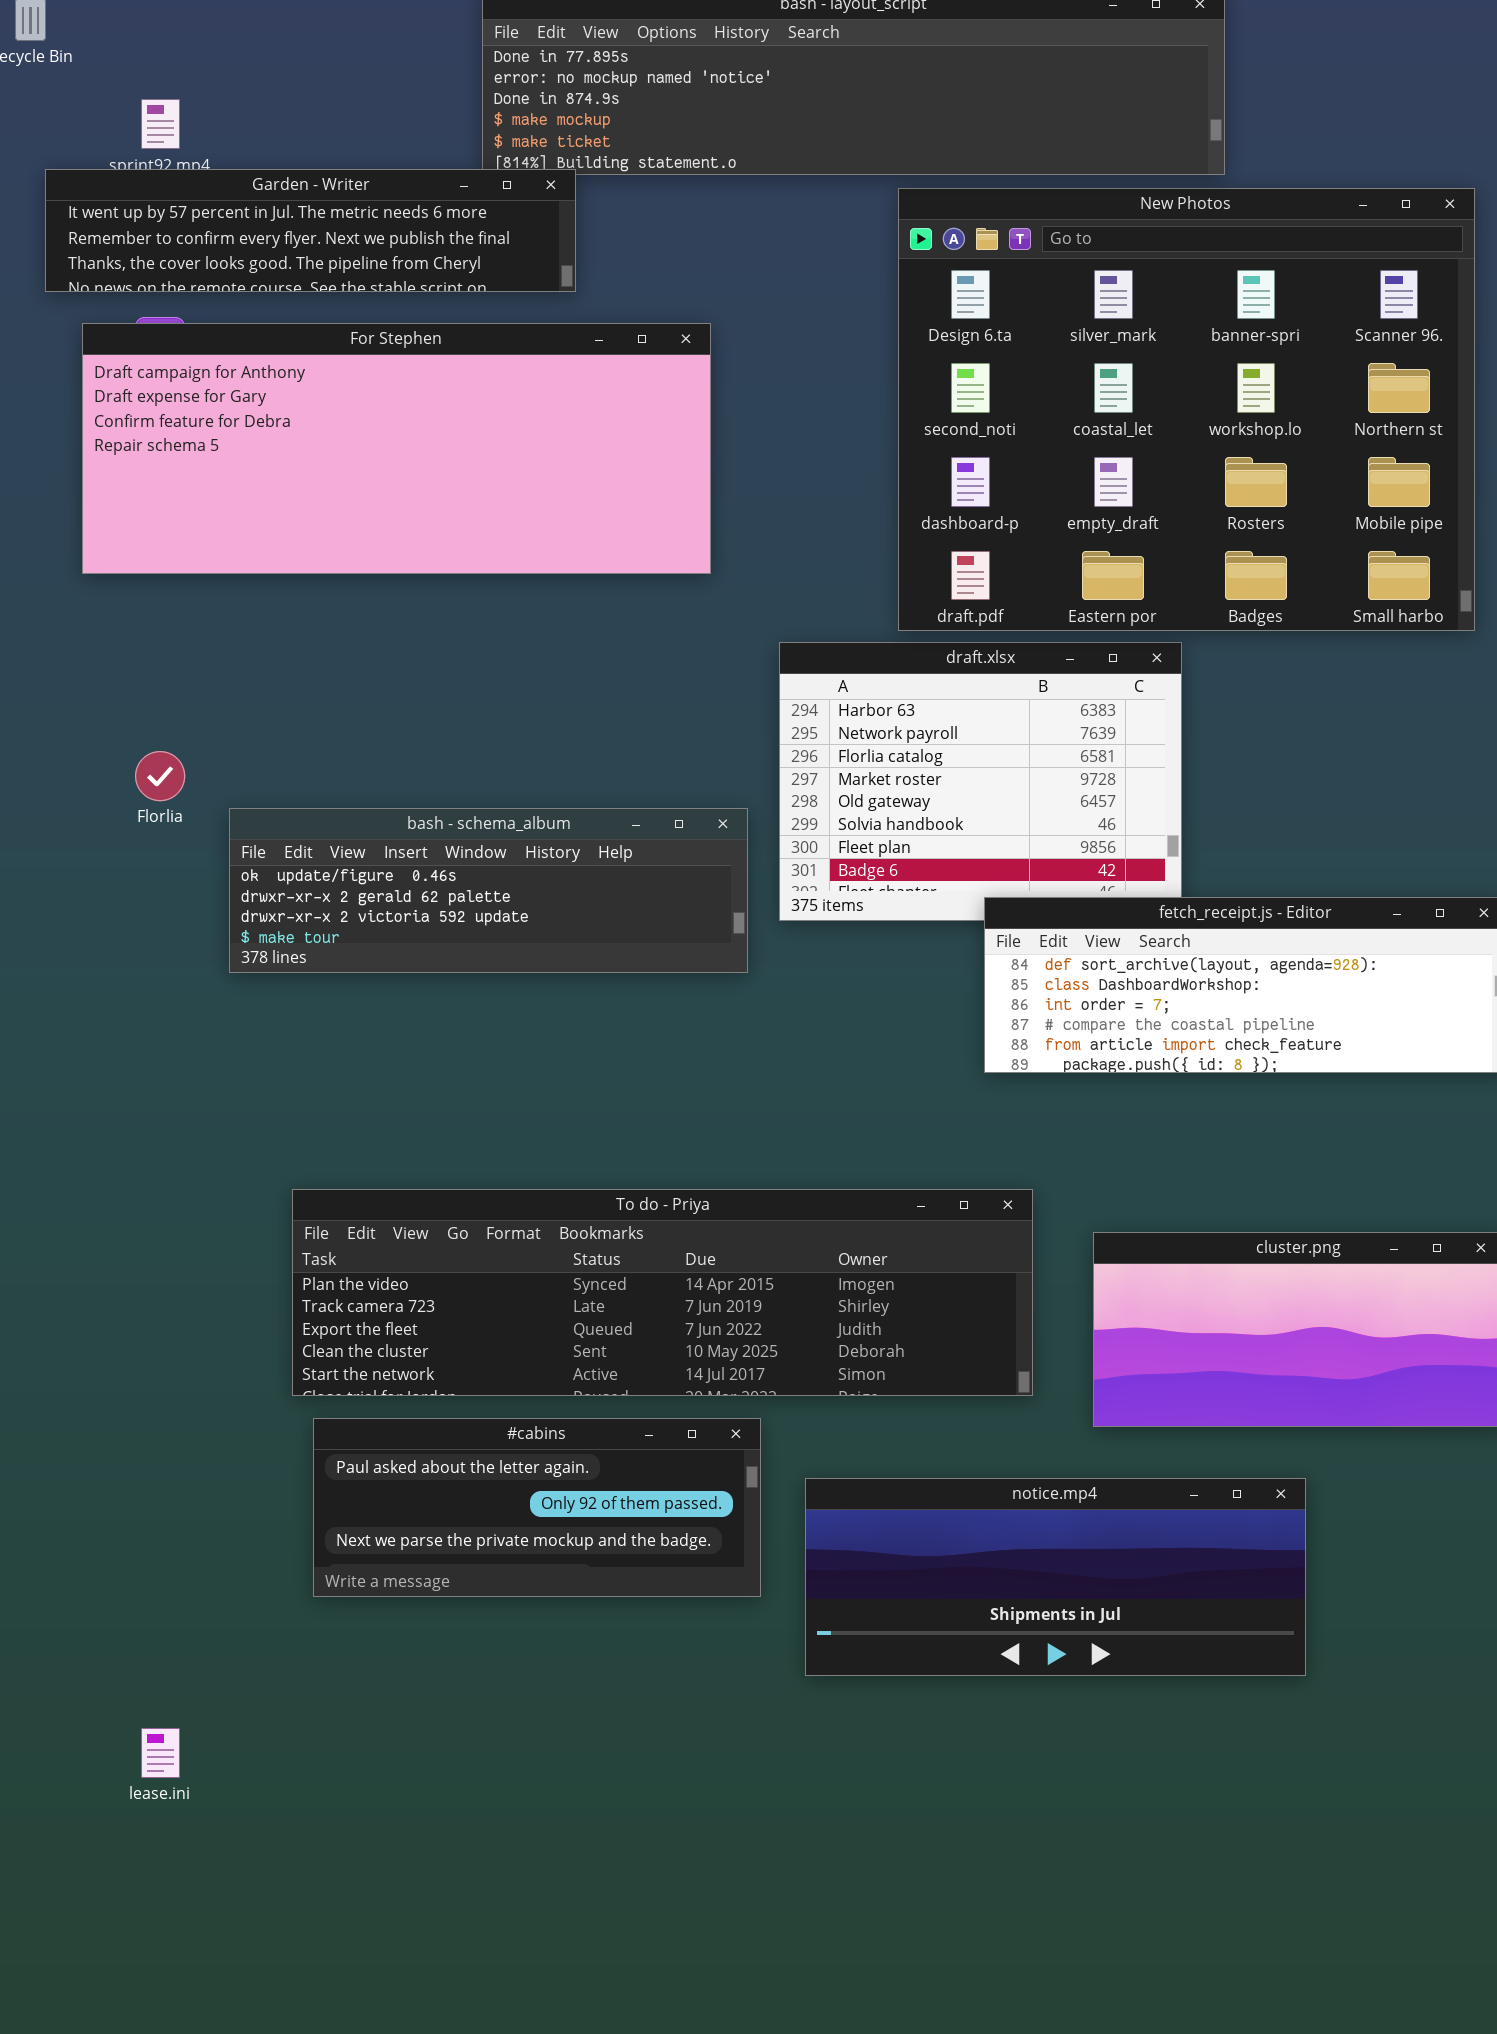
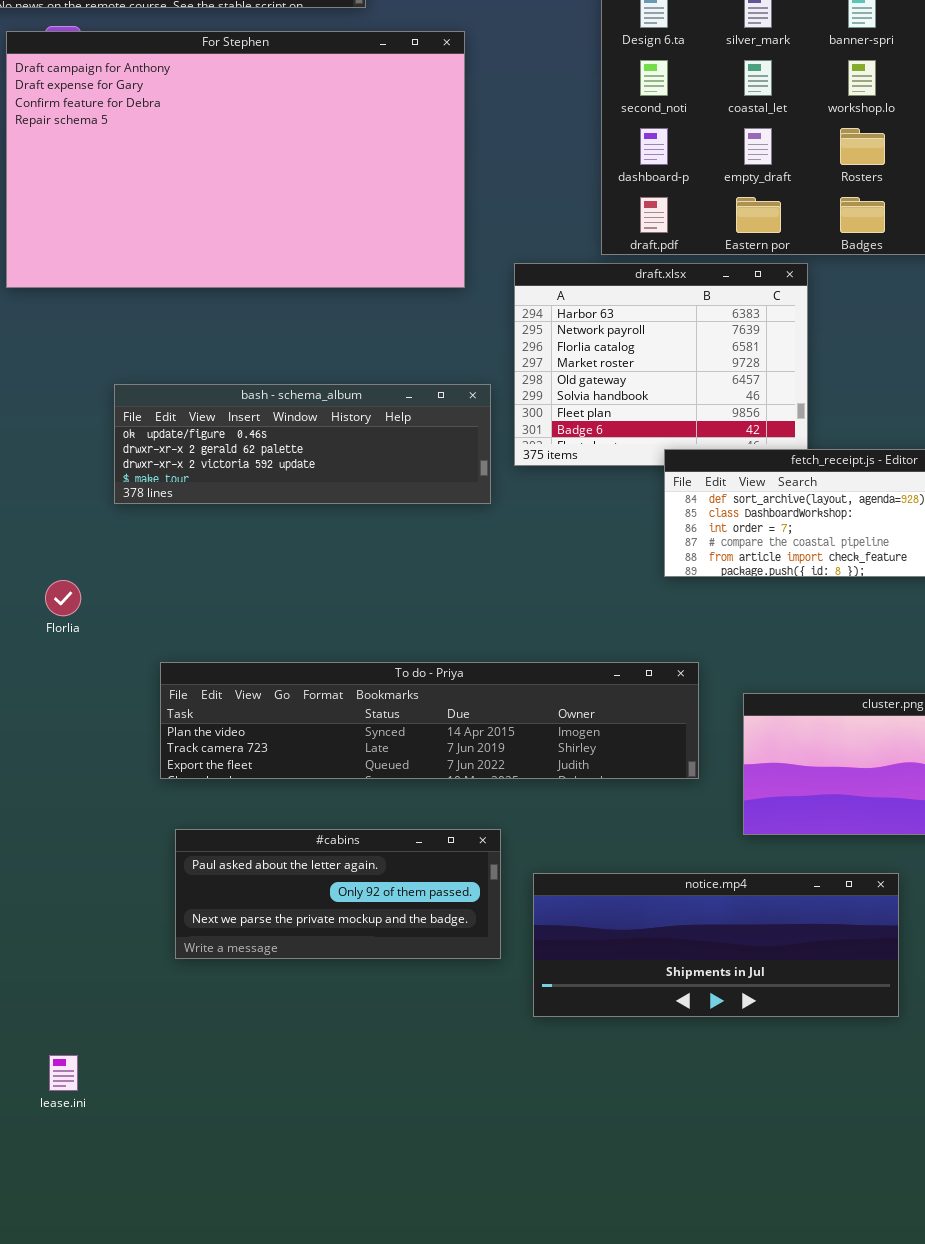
For Stephen: [82,323,711,574] -> [6,31,465,288], resized
Florlia: [135,751,185,801] -> [45,580,81,616], moved
To do - Priya: [292,1189,1033,1396] -> [160,662,699,779], resized

